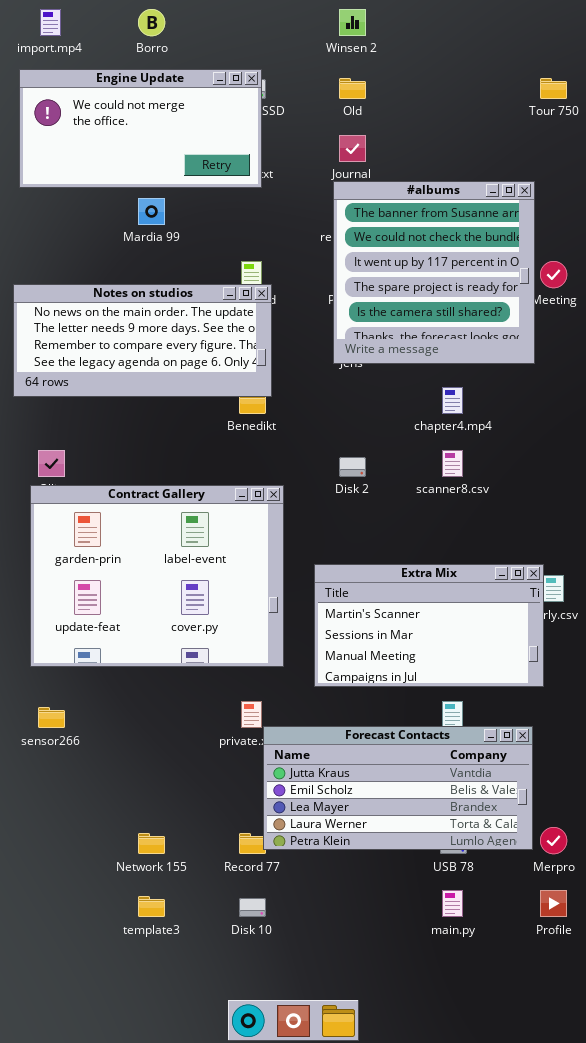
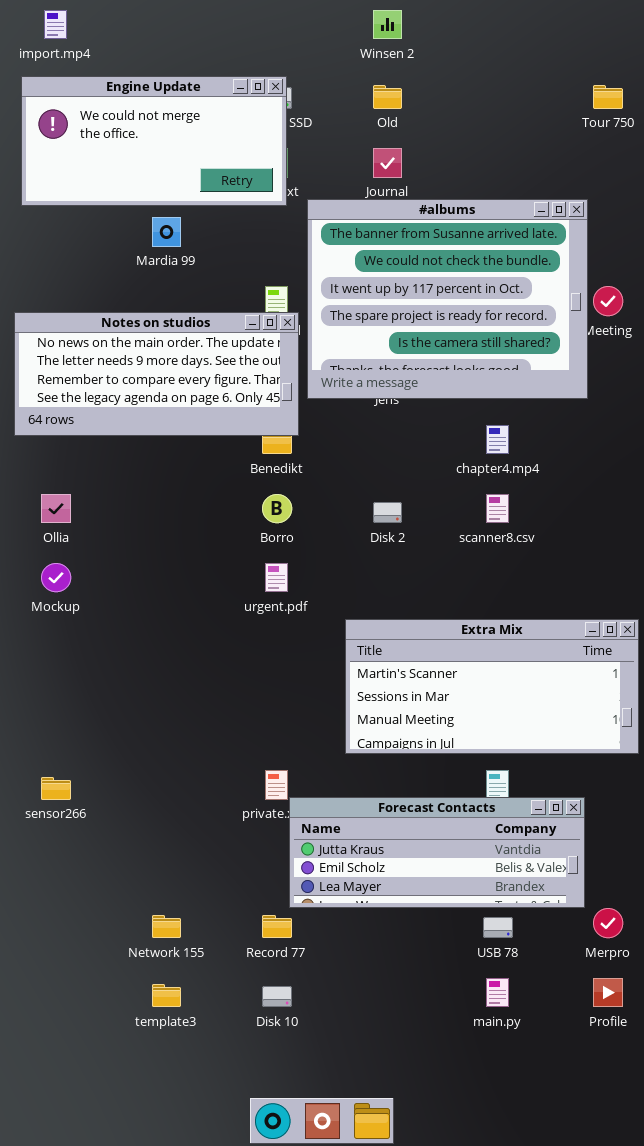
Borro: [138,9,165,36] -> [262,494,292,523], moved
#albums: [333,181,535,364] -> [307,199,588,399], resized
Contract Gallery: [30,485,284,667] -> none, closed
Extra Mix: [314,564,544,687] -> [345,619,639,754], resized
Forecast Contacts: [263,726,533,850] -> [289,797,585,908], resized

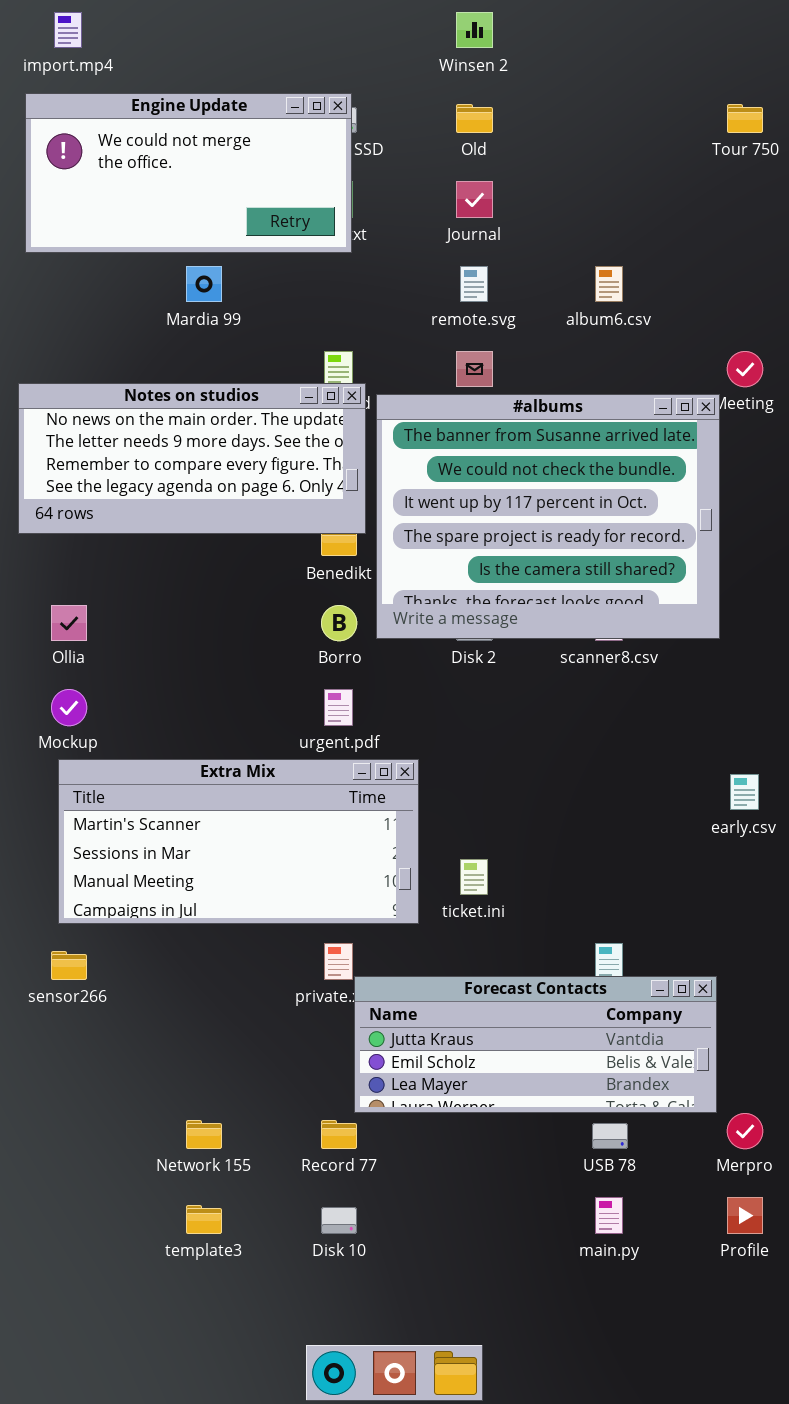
#albums: [307,199,588,399] -> [376,394,720,639], moved
Extra Mix: [345,619,639,754] -> [58,759,419,924], moved

